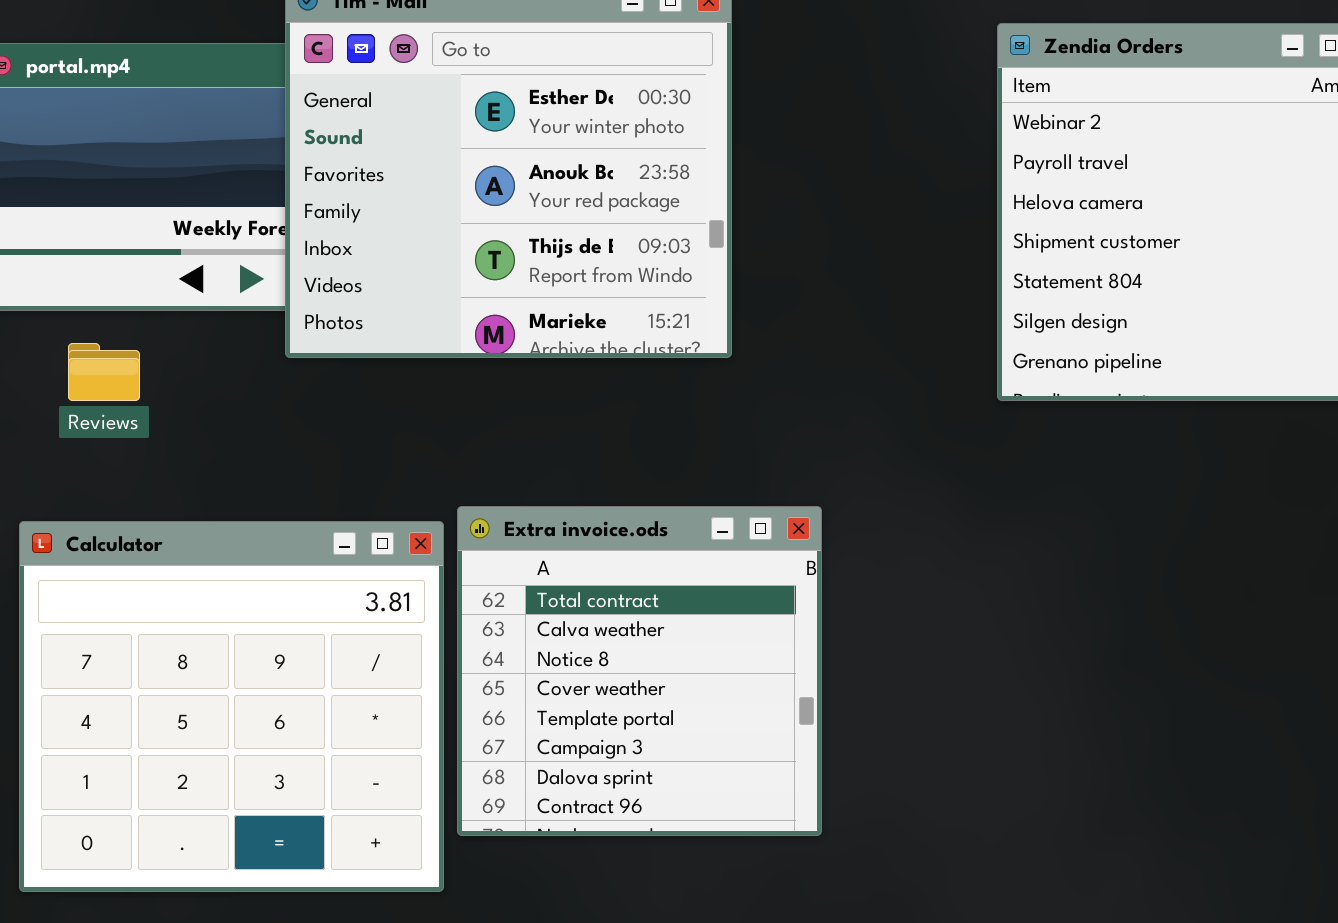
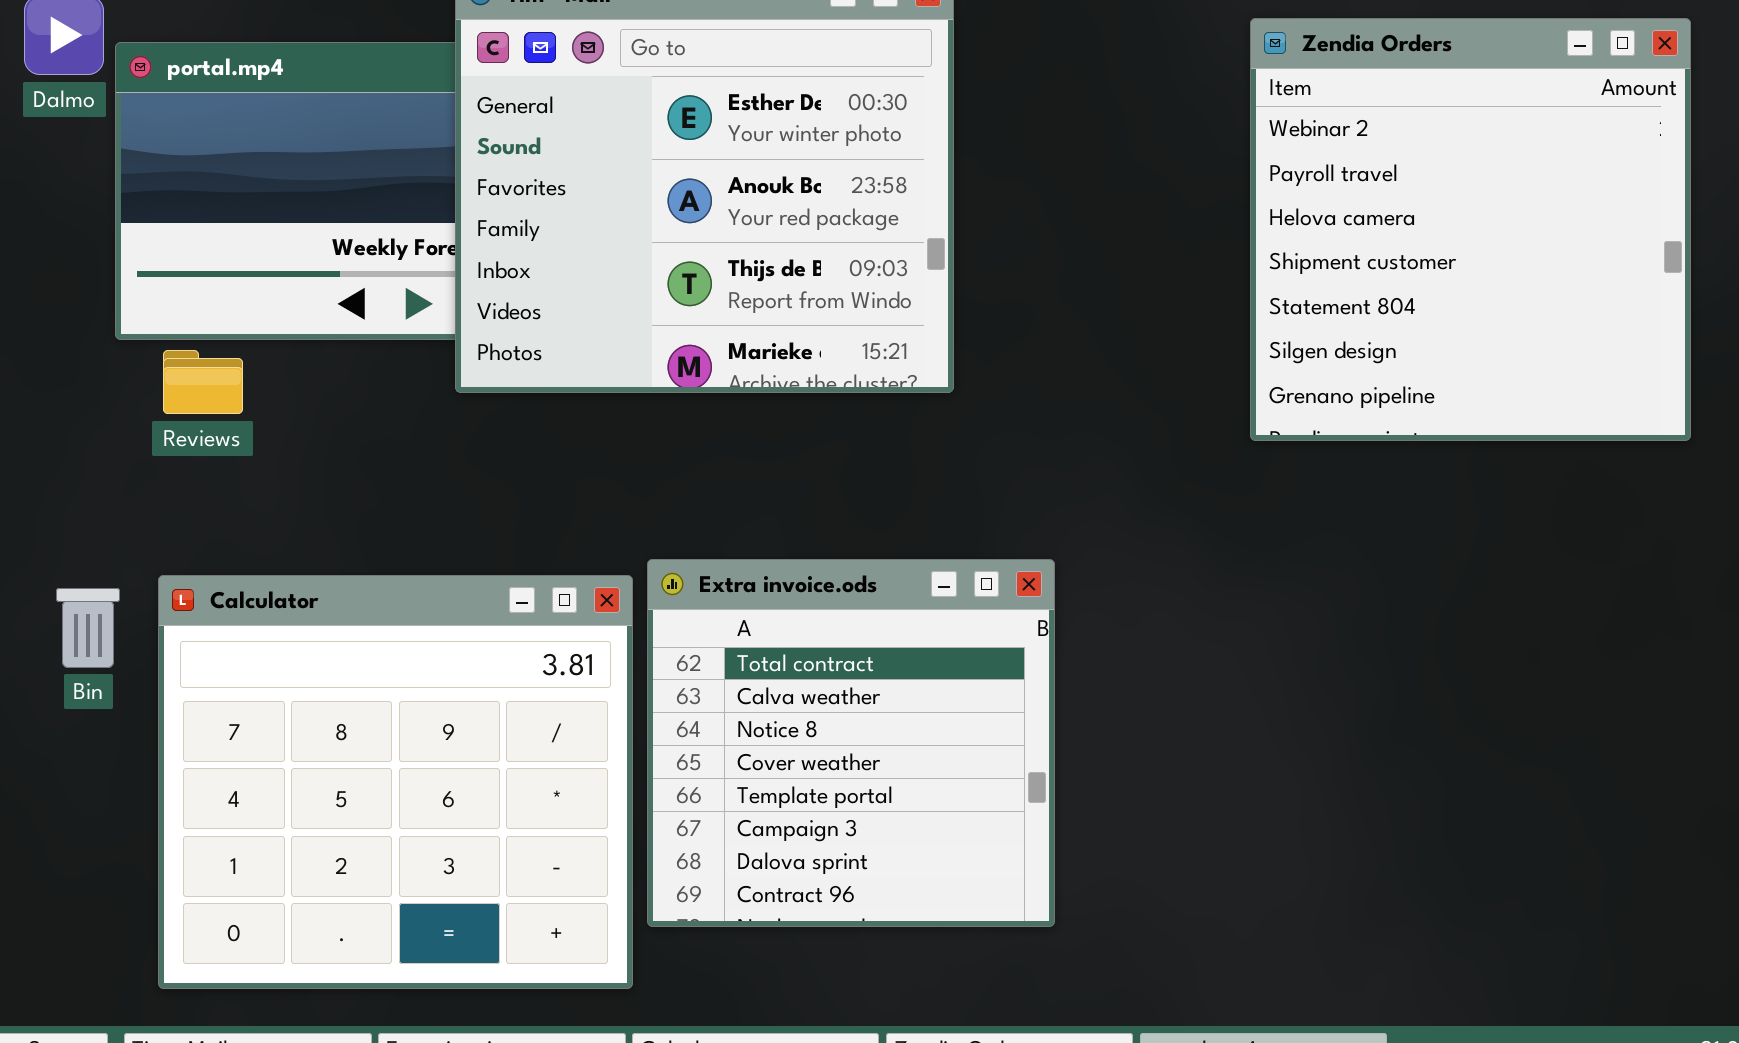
Reviews: [68,343,140,401] -> [163,350,243,414], moved

